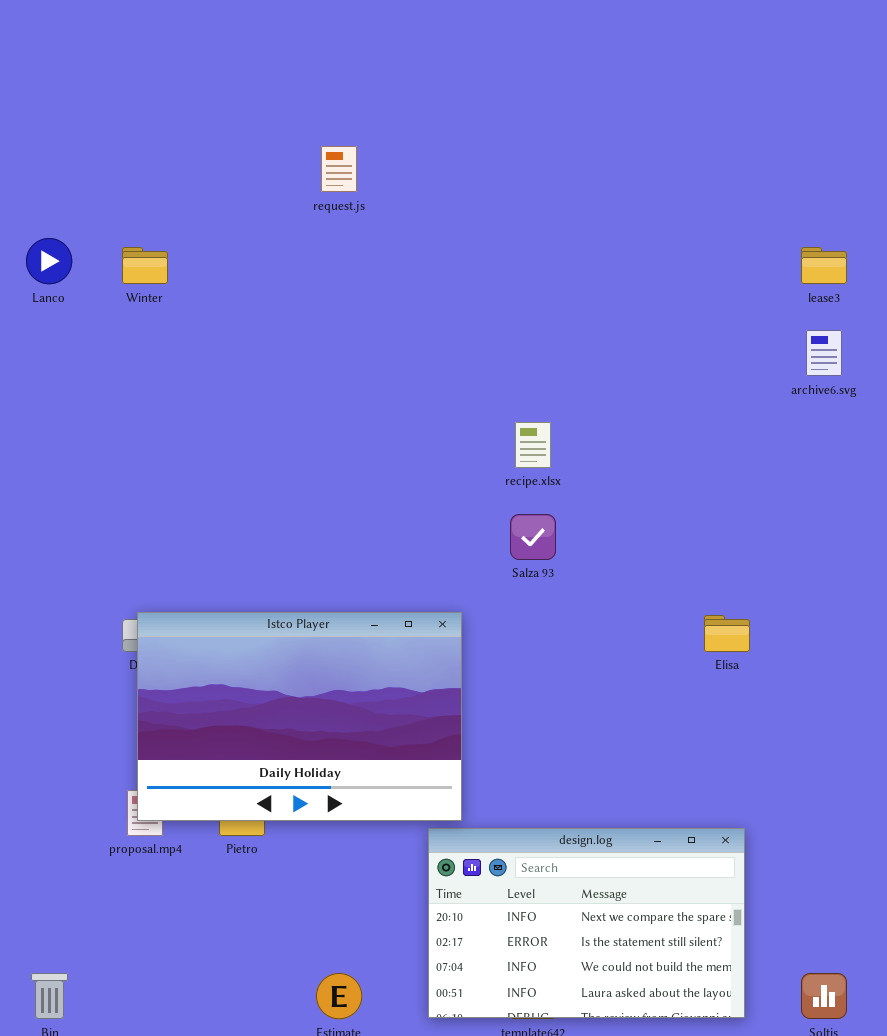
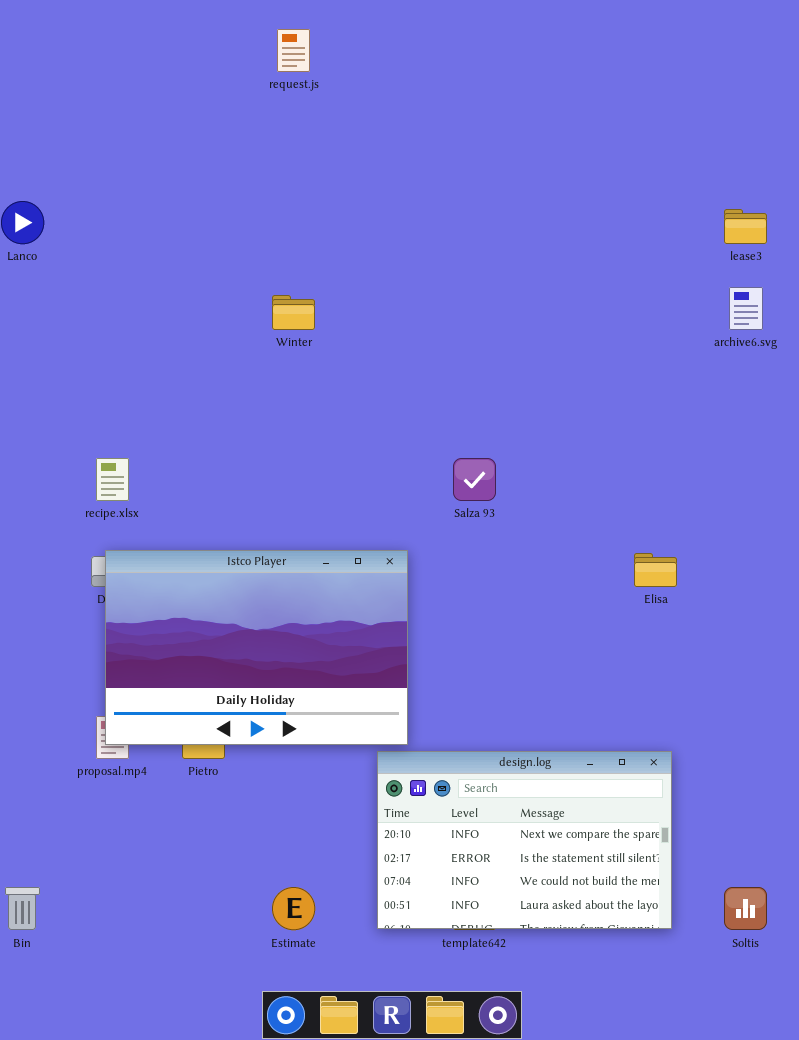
request.js: [321,146,357,192] -> [277,29,310,72], moved
Winter: [122,247,168,284] -> [272,295,315,330], moved
recipe.xlsx: [515,422,551,468] -> [96,458,129,501], moved

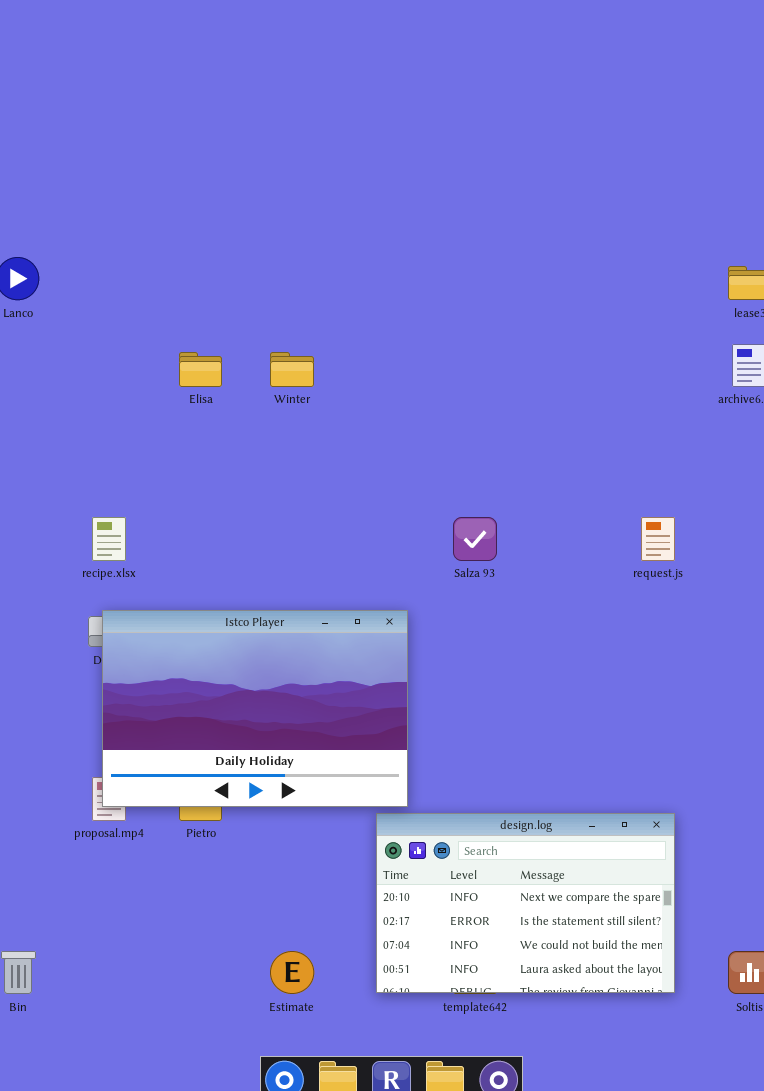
request.js: [277,29,310,72] -> [641,517,675,561], moved
Elisa: [634,553,677,587] -> [179,352,222,387], moved

